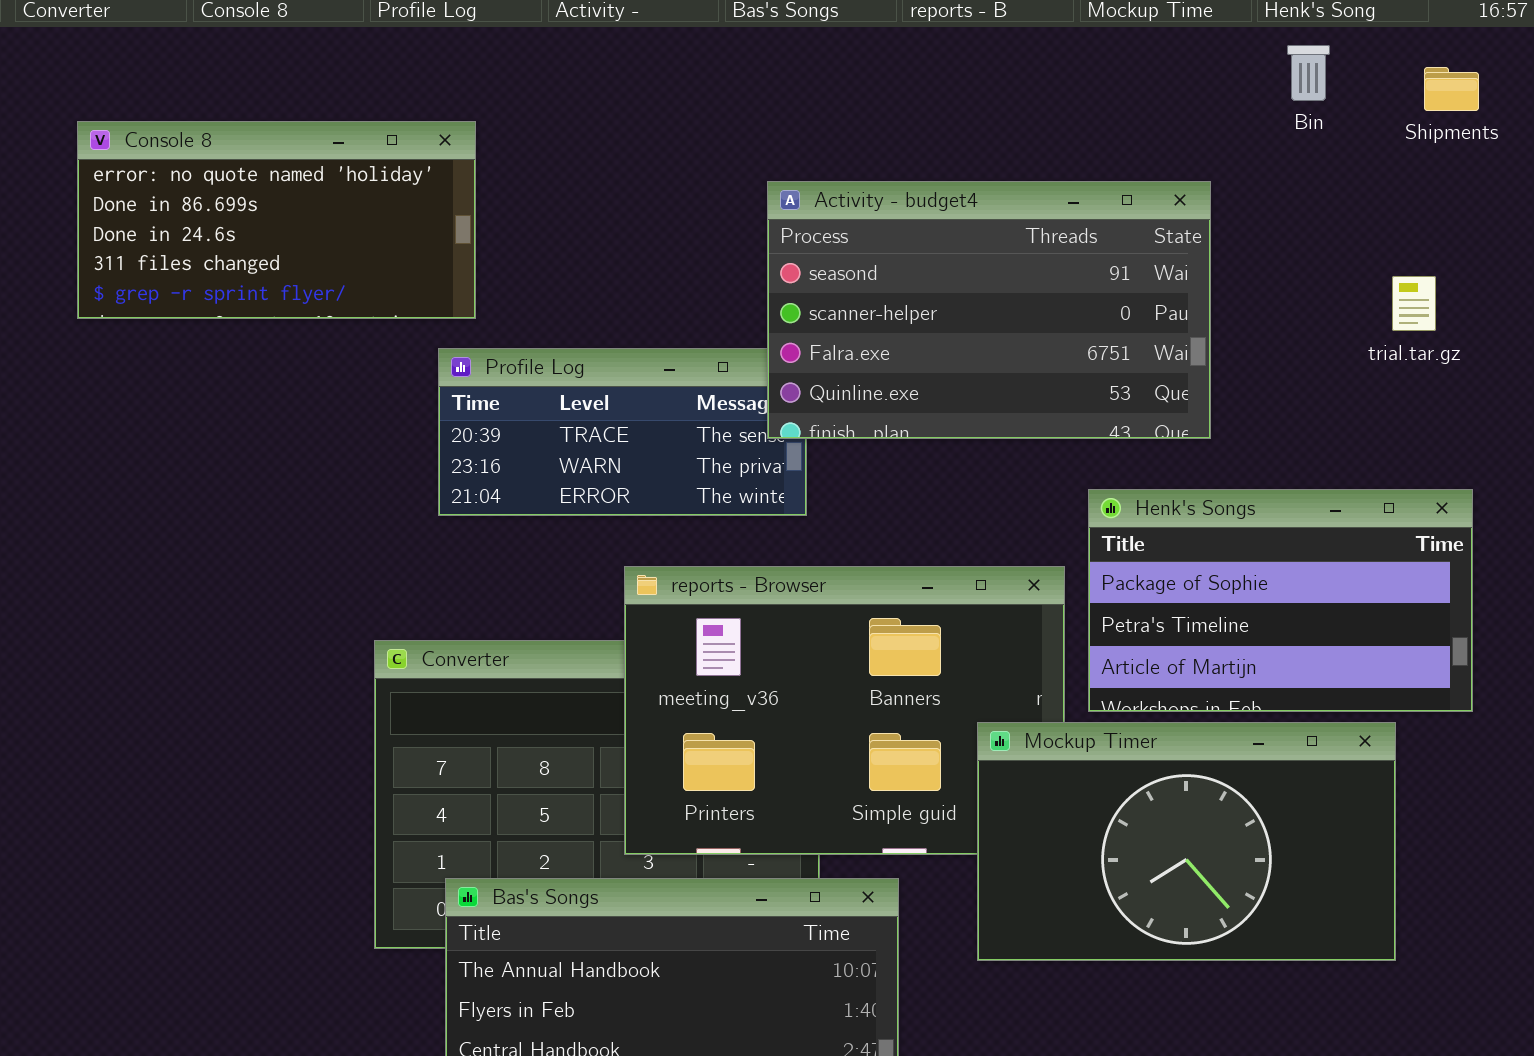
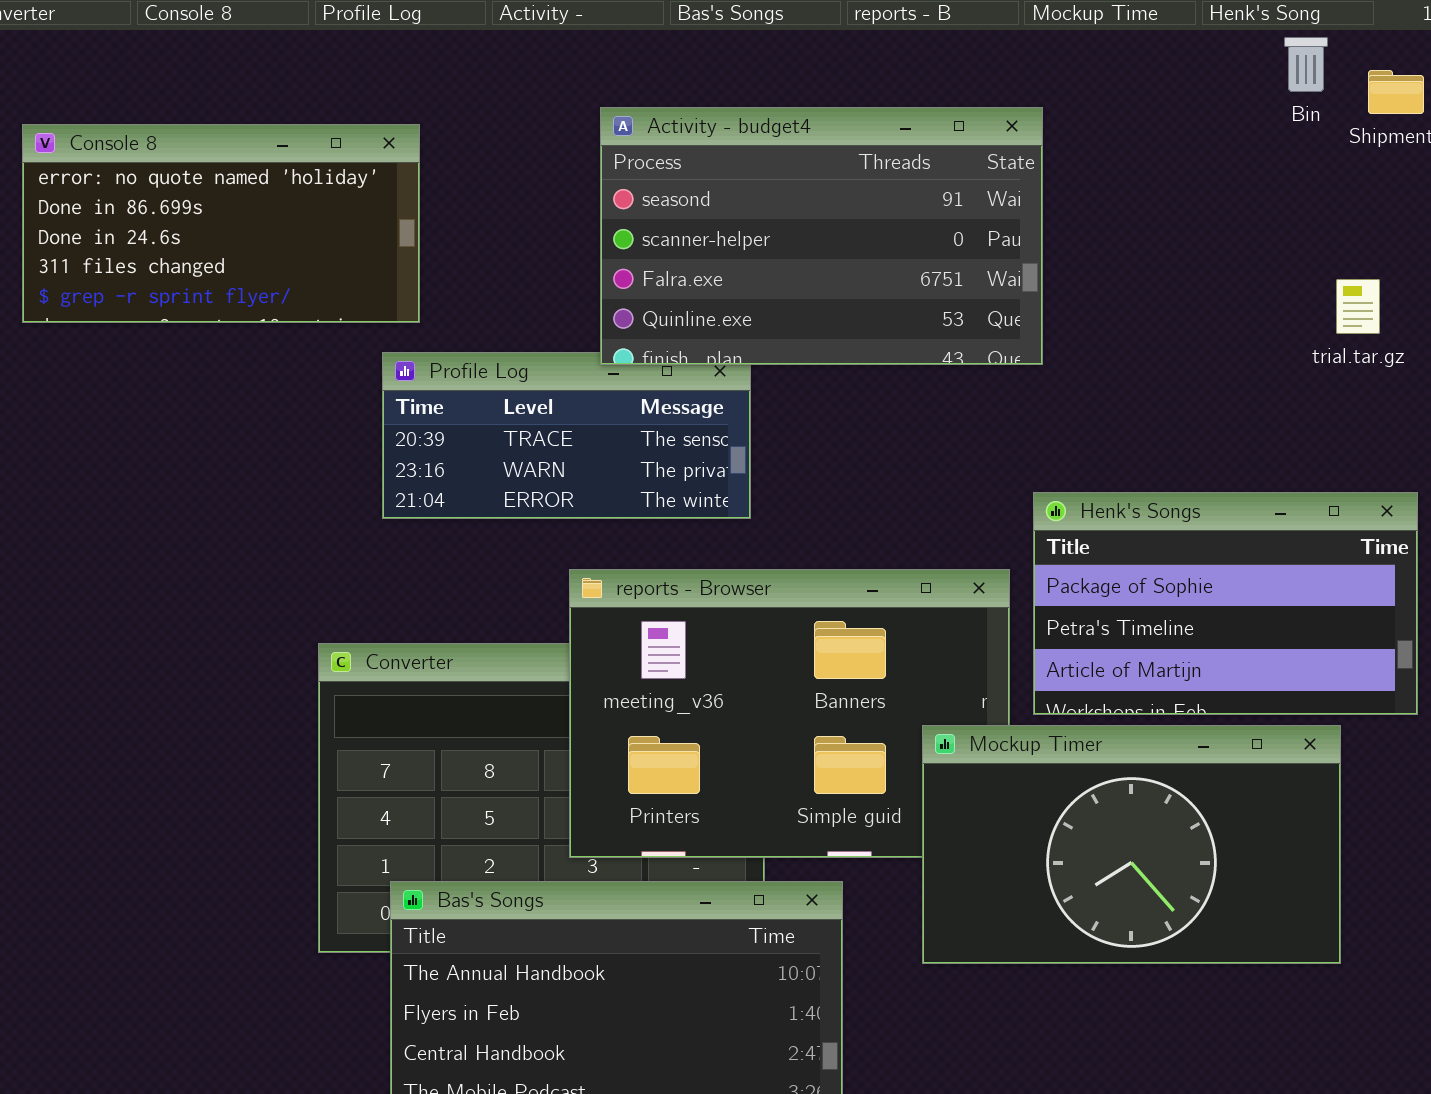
Bin: [1287,45,1330,101] -> [1284,37,1328,92], moved
Activity - budget4: [767,181,1211,439] -> [600,107,1043,365], moved

